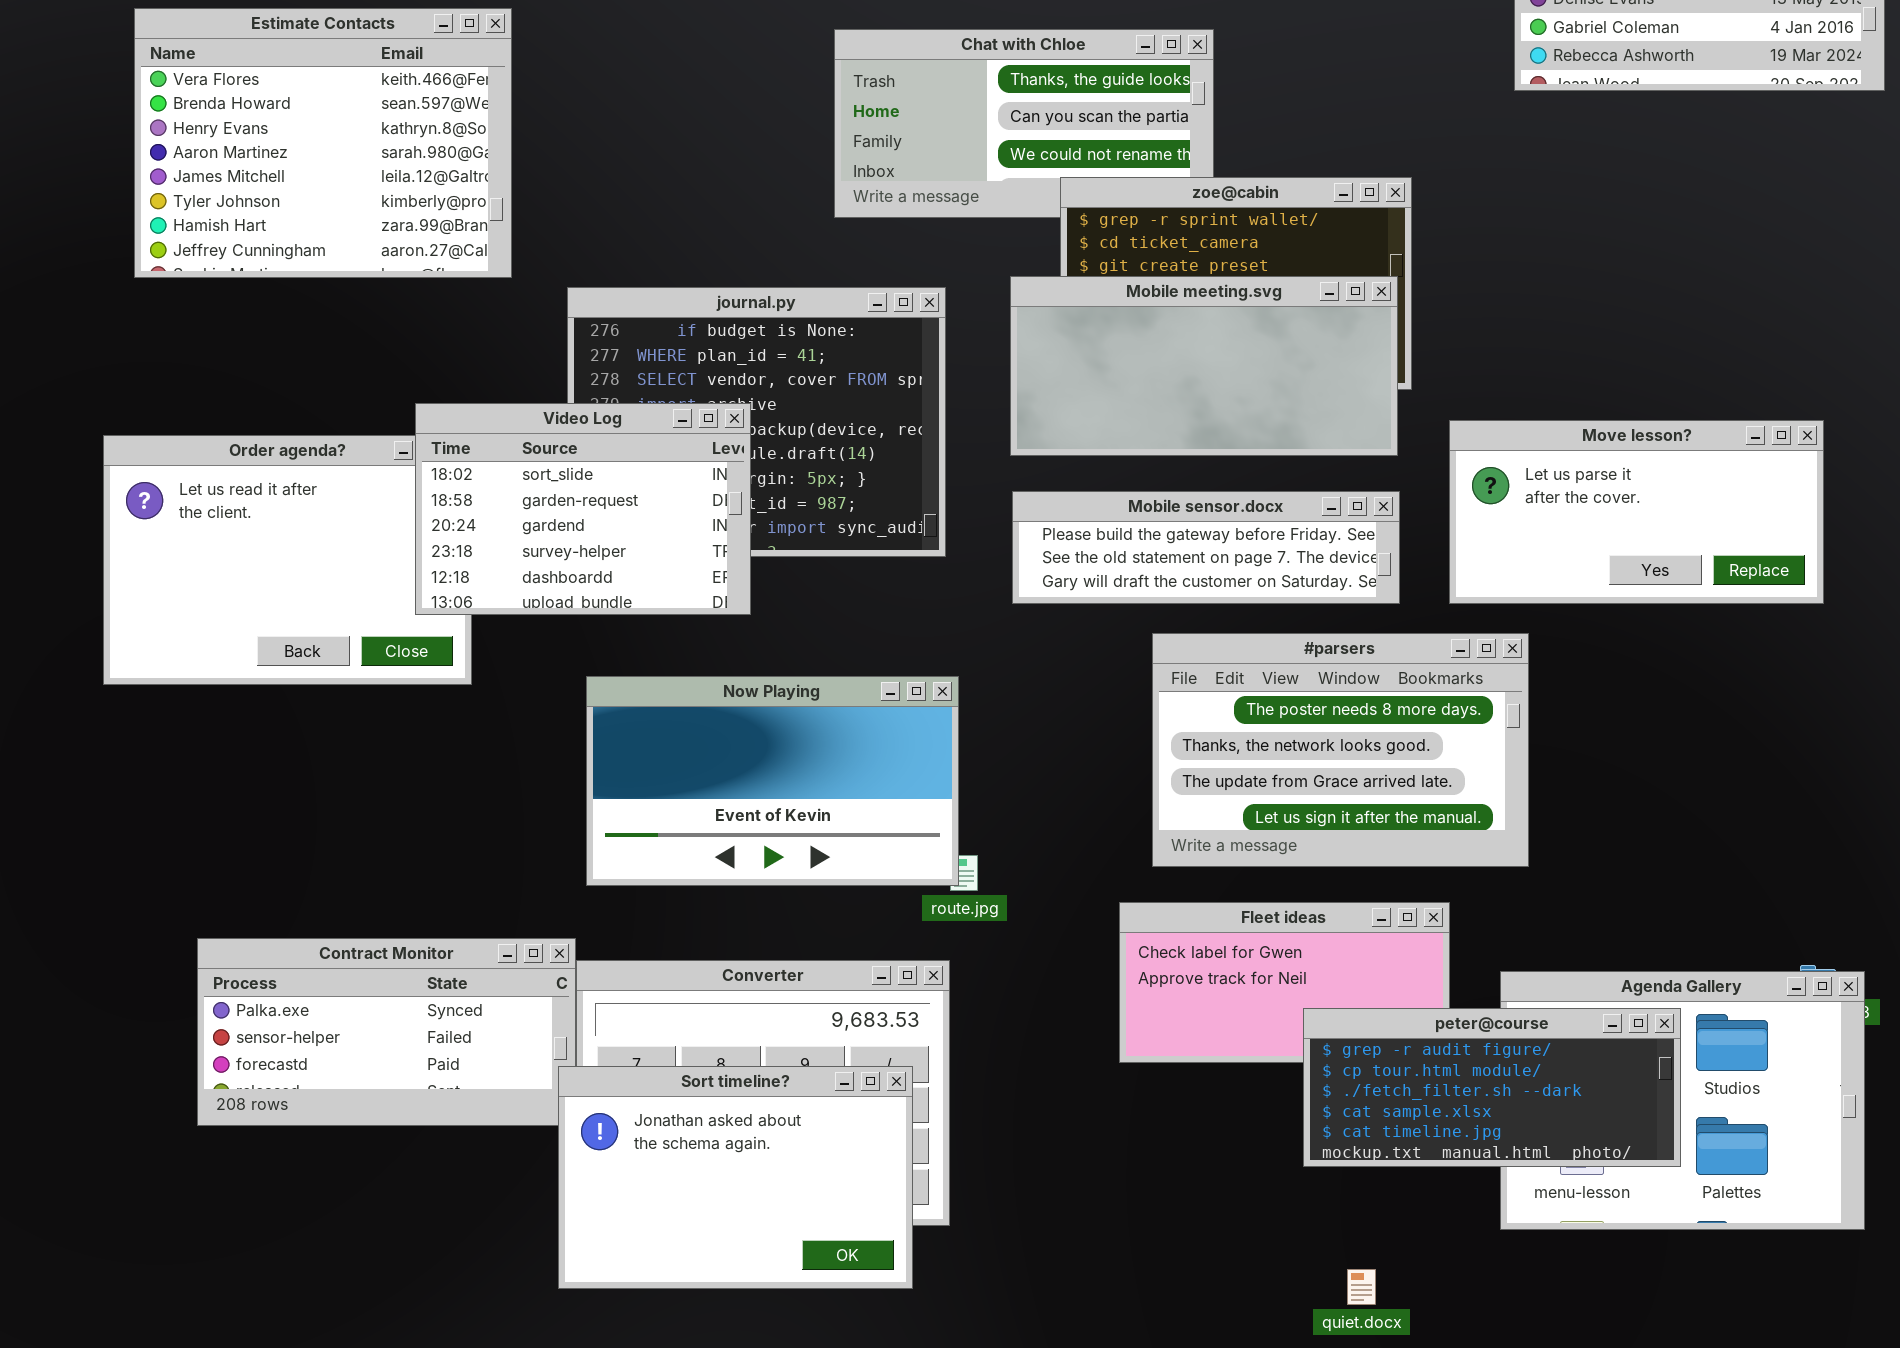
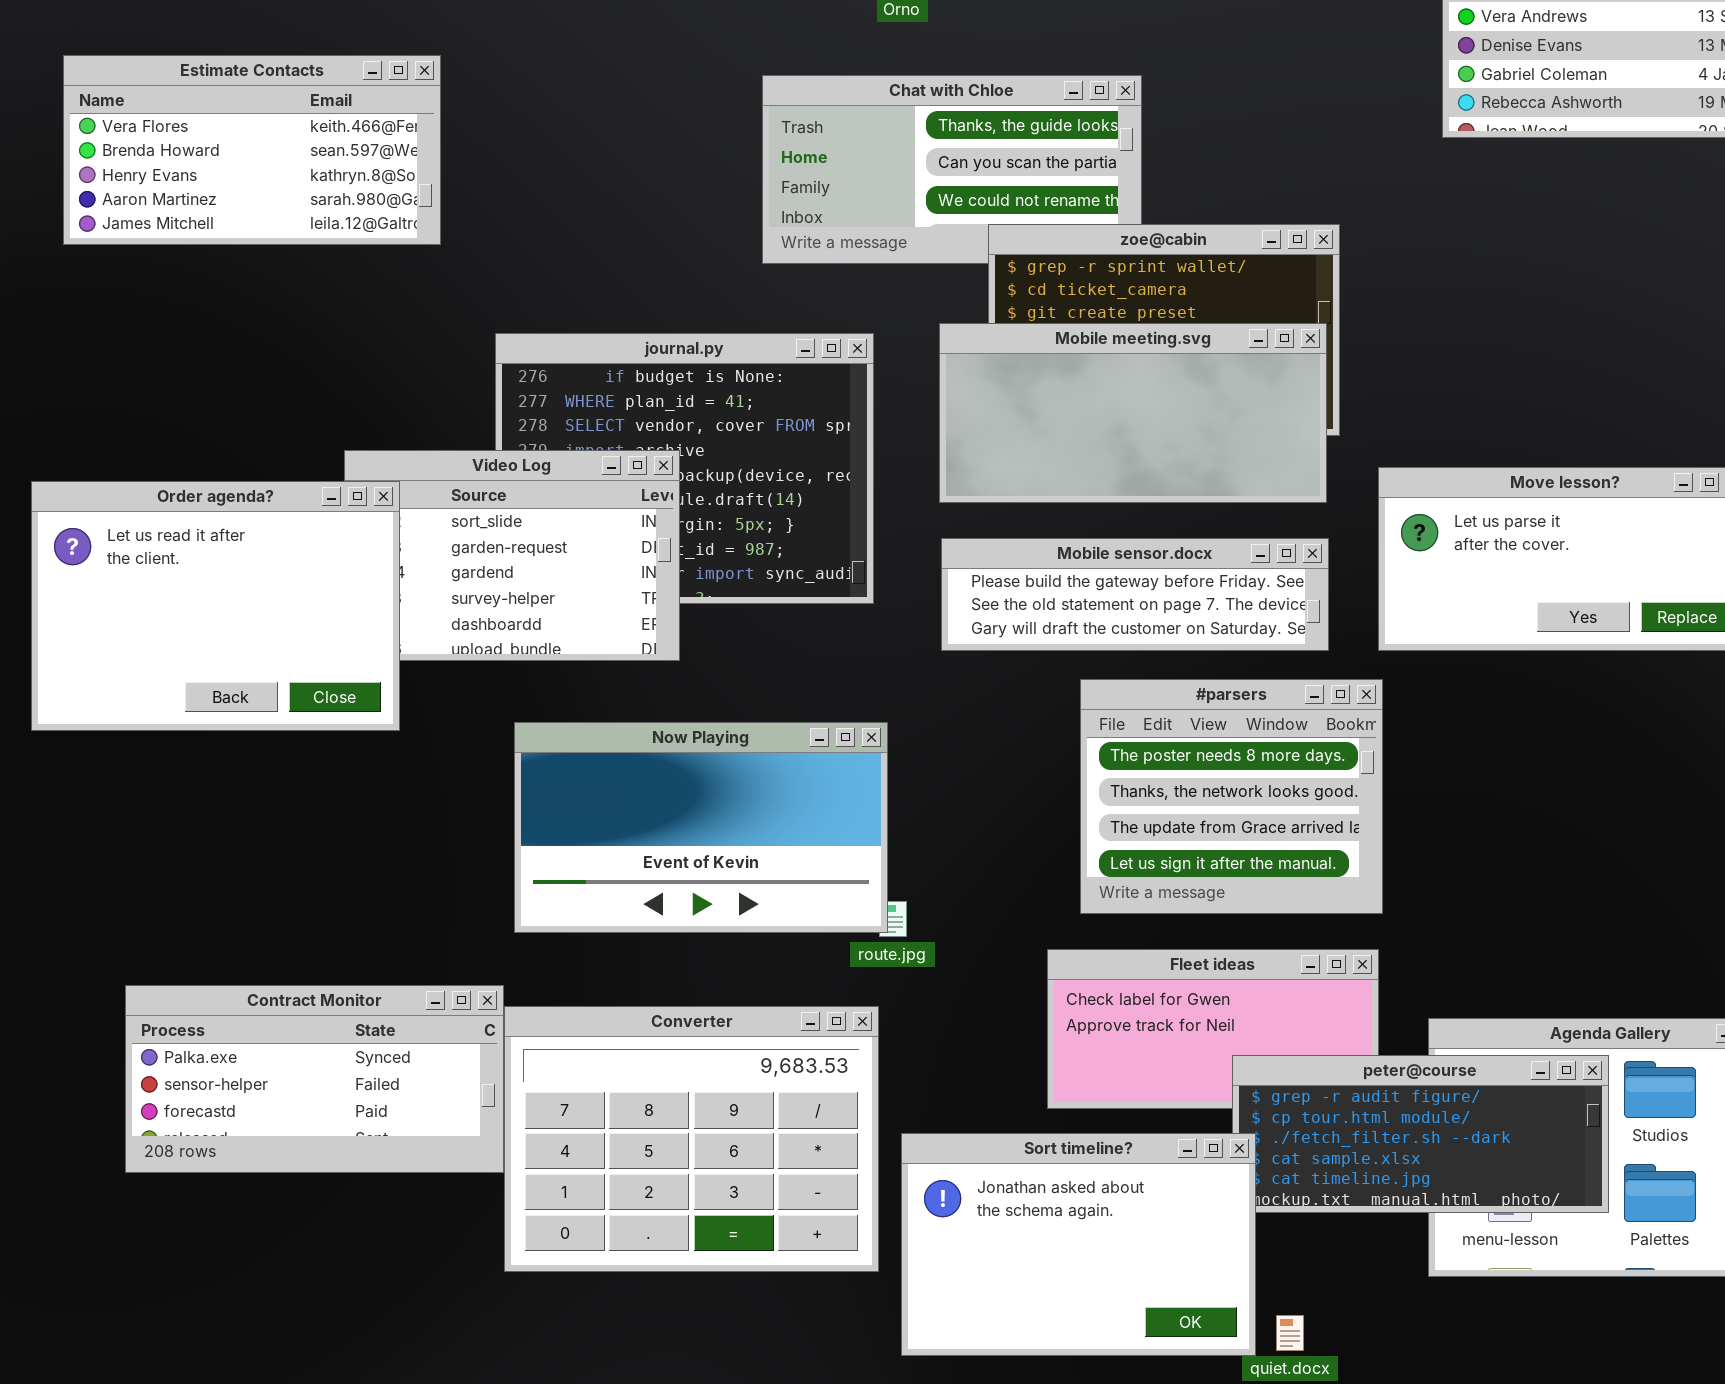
Estimate Contacts: [134,8,512,278] -> [63,55,441,245], resized
Order agenda?: [103,435,472,685] -> [31,481,400,731], raised
#parsers: [1152,633,1529,867] -> [1080,679,1383,914], resized
Sort timeline?: [558,1066,913,1289] -> [901,1133,1256,1356], moved

